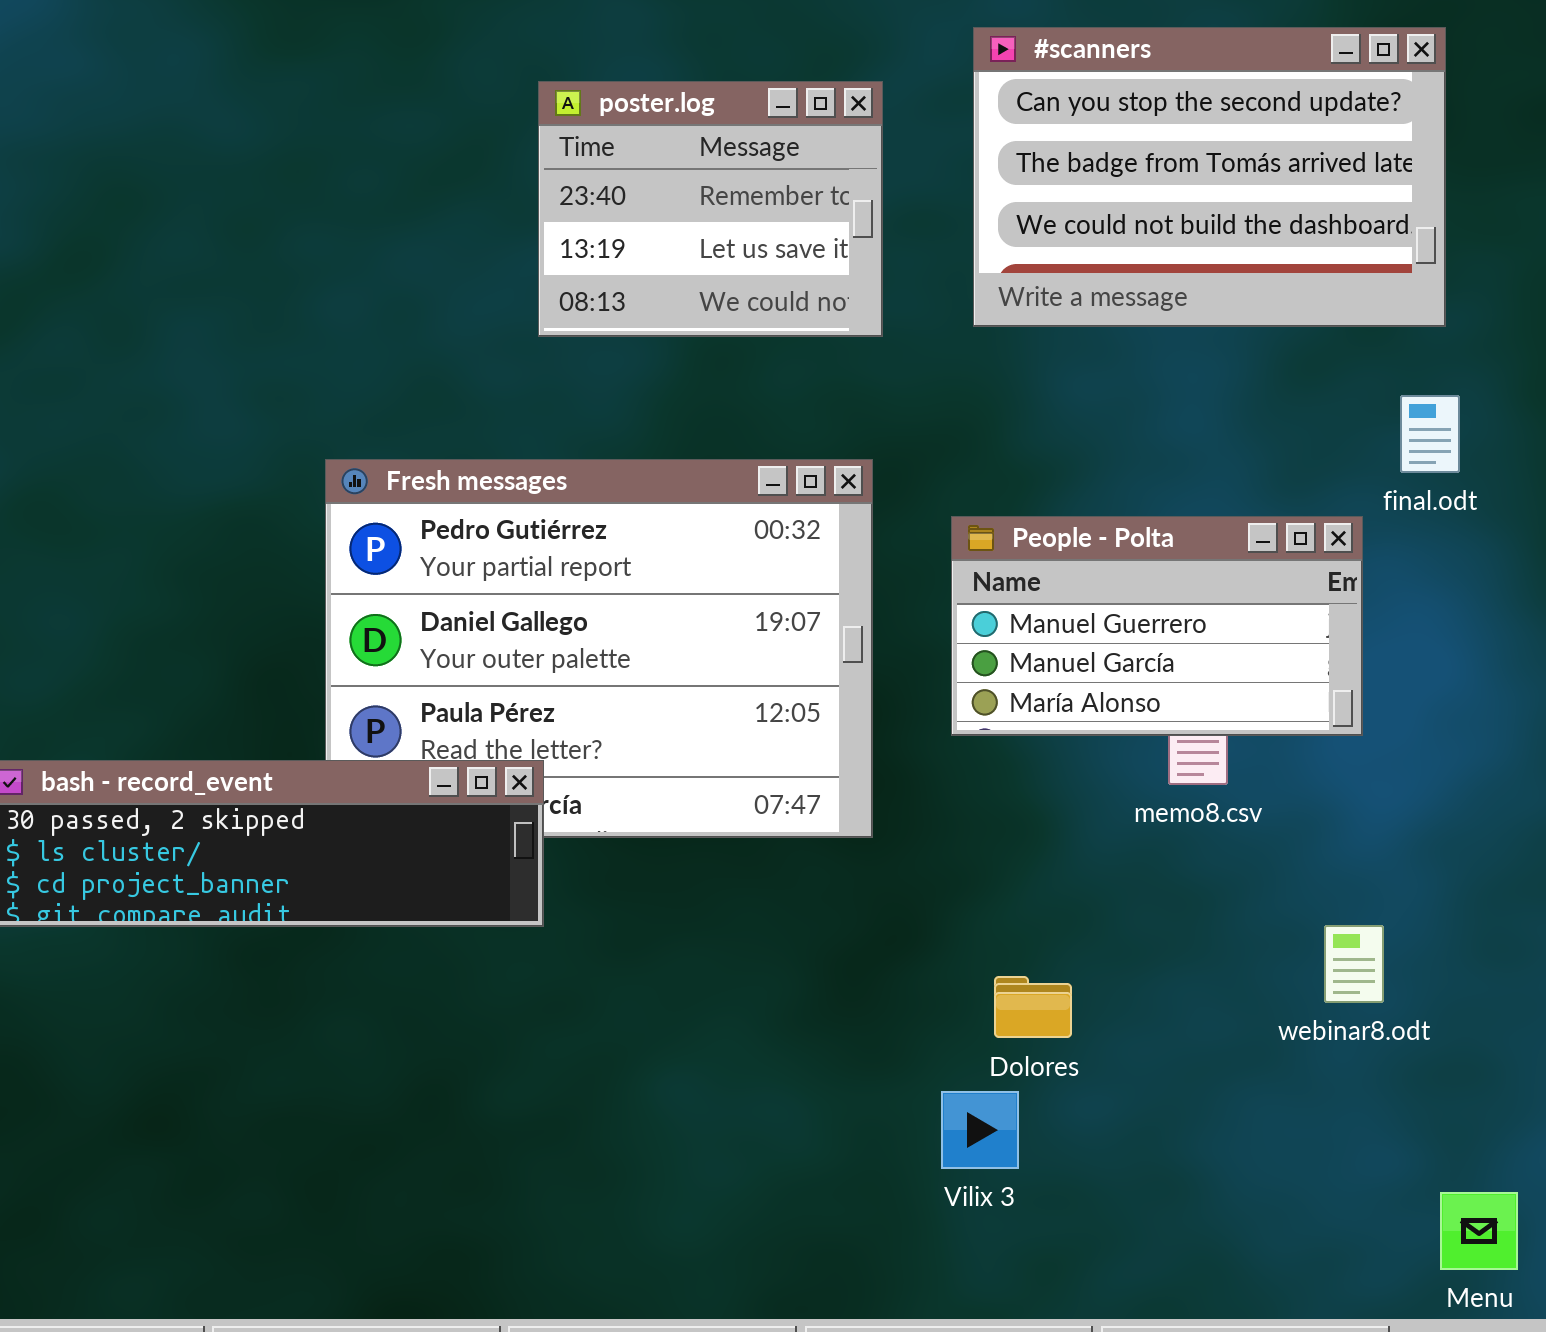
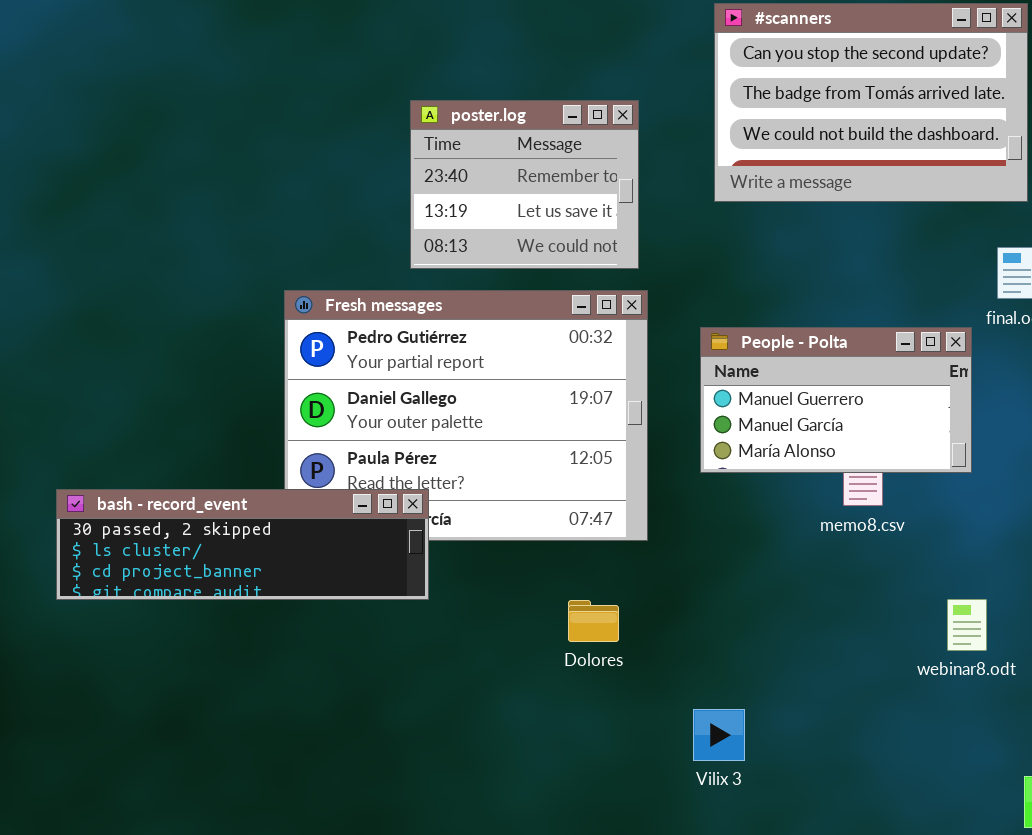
poster.log: [538,81,883,337] -> [410,100,639,269], moved
Dolores: [994,976,1072,1038] -> [568,600,619,642], moved

